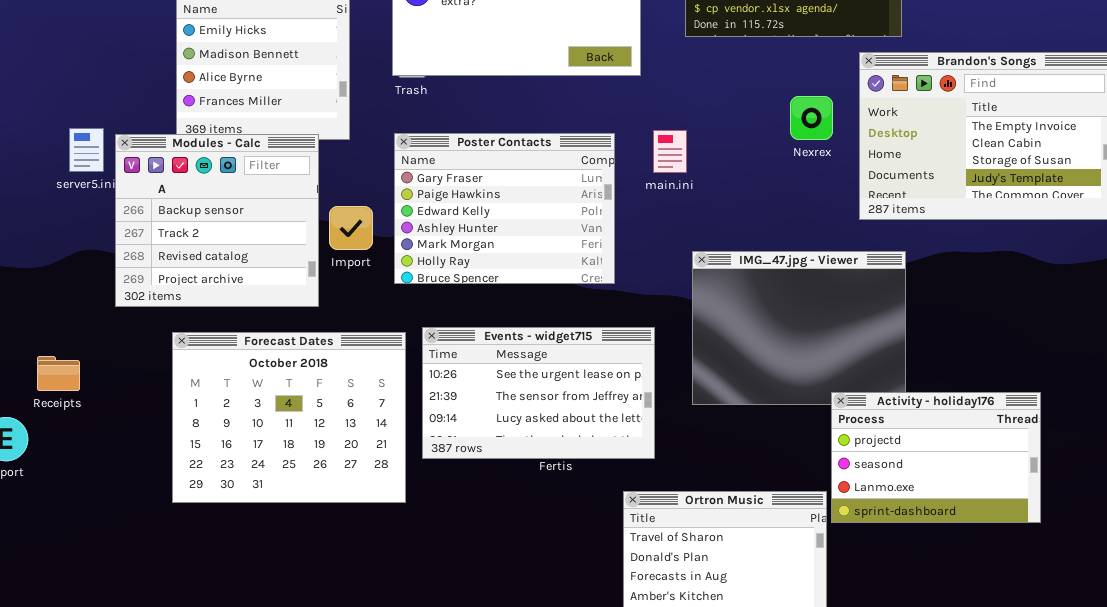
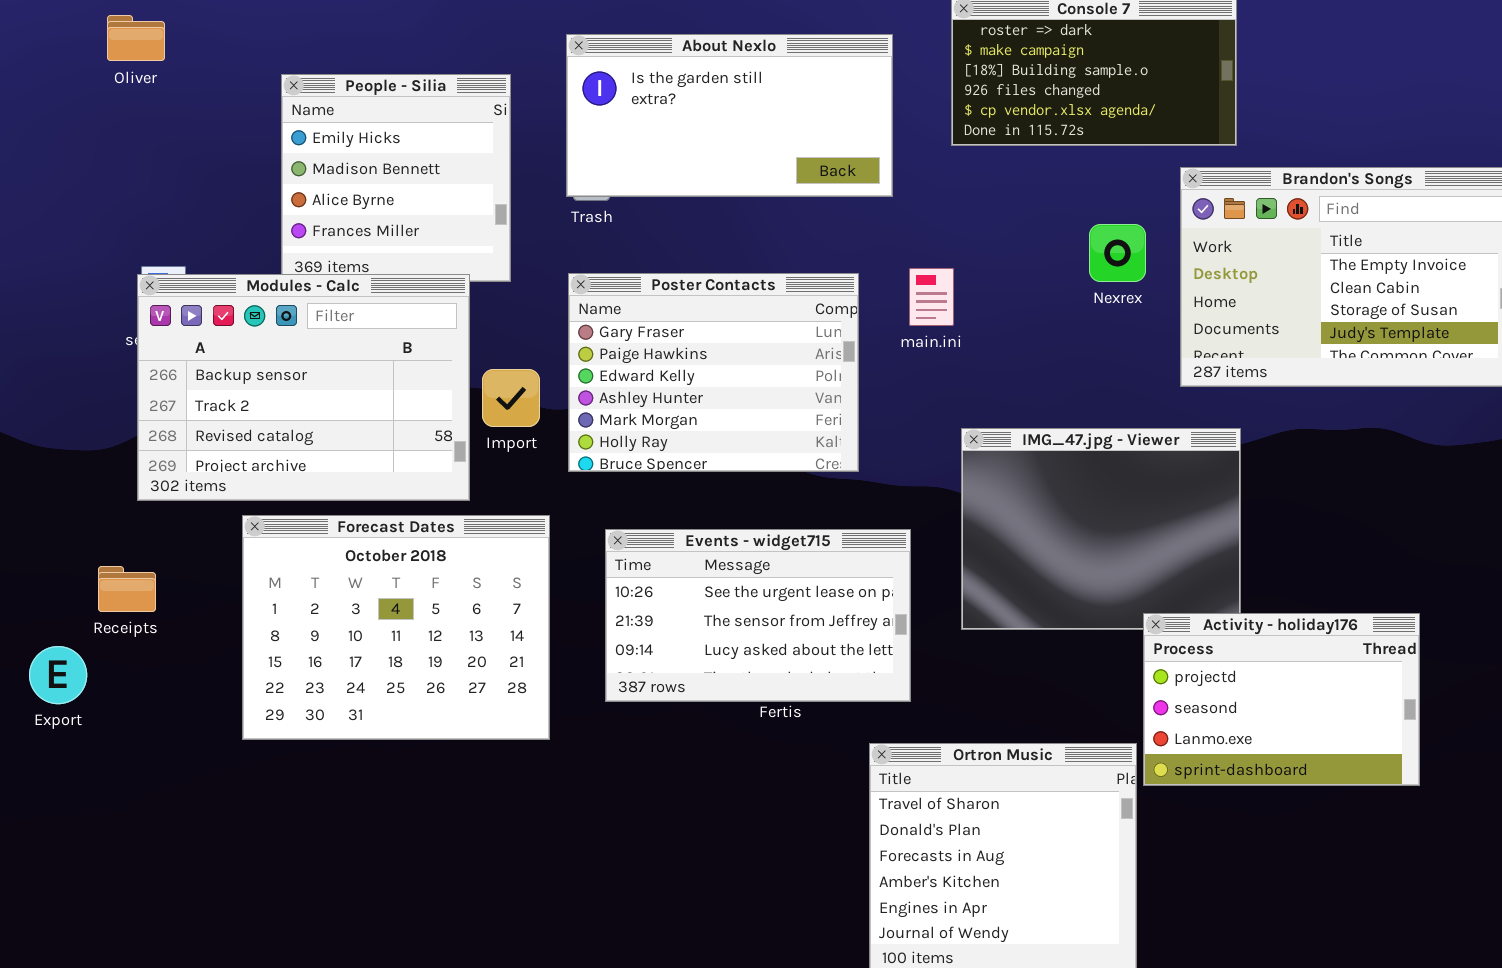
Modules - Calc: [115,134,319,307] -> [137,274,470,501], resized
Forecast Dates: [172,332,406,503] -> [242,515,550,740], moved

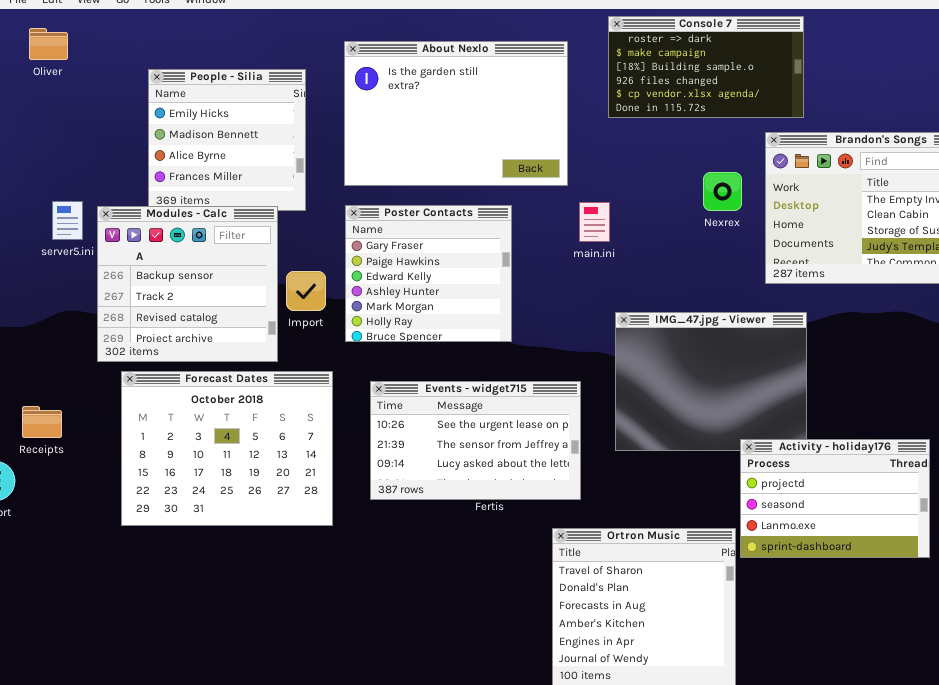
About Nexlo: [566,34,893,197] -> [344,41,568,186], resized
Poster Contacts: [568,273,859,472] -> [345,205,512,342], resized
Modules - Calc: [137,274,470,501] -> [97,206,278,362], resized

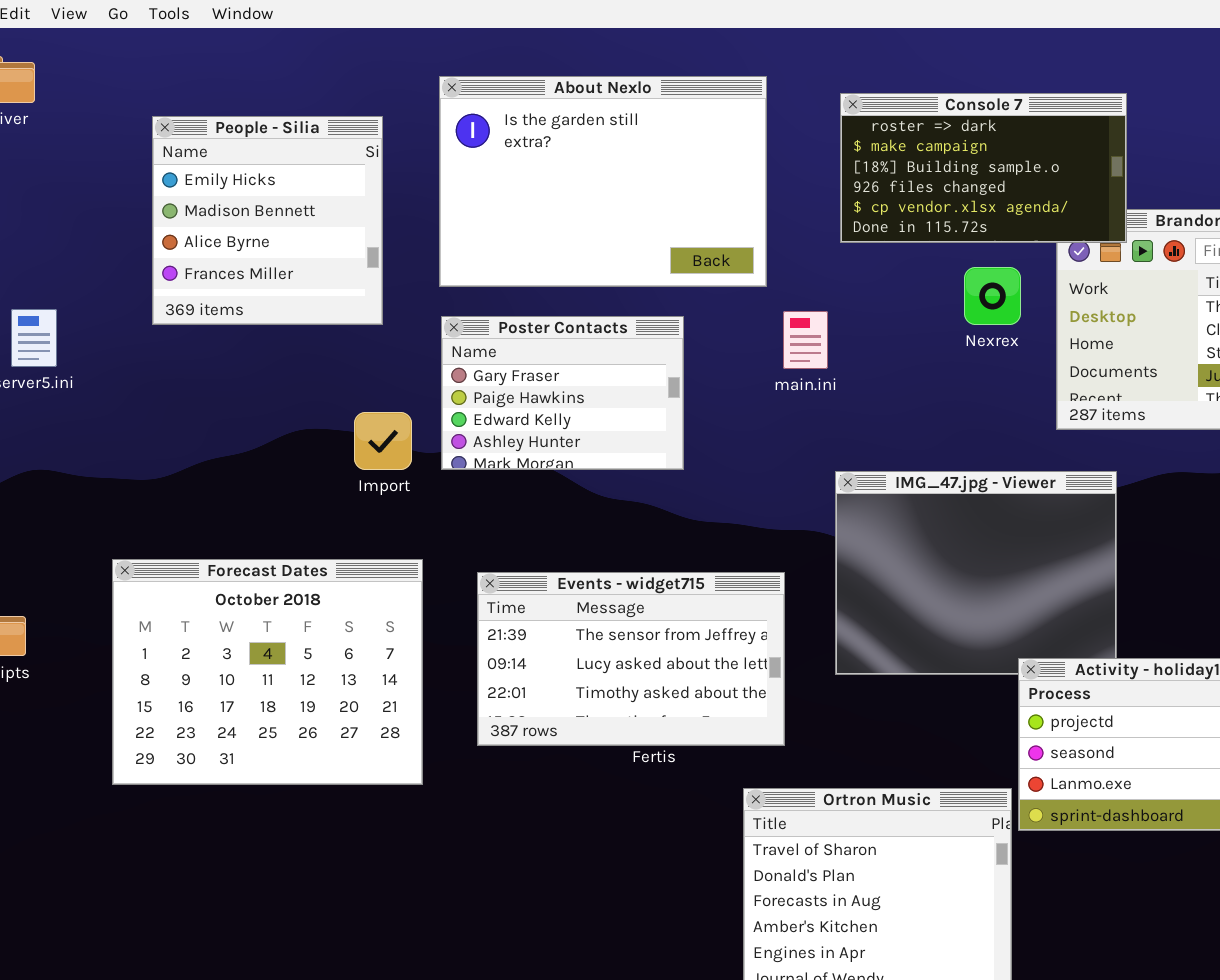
Console 7: [608,16,804,118] -> [840,93,1127,243], moved
Poster Contacts: [345,205,512,342] -> [441,316,684,470], resized
Modules - Calc: [97,206,278,362] -> none, closed
Events - widget715: [370,381,581,500] -> [477,572,785,746], scrolled down 1 row

